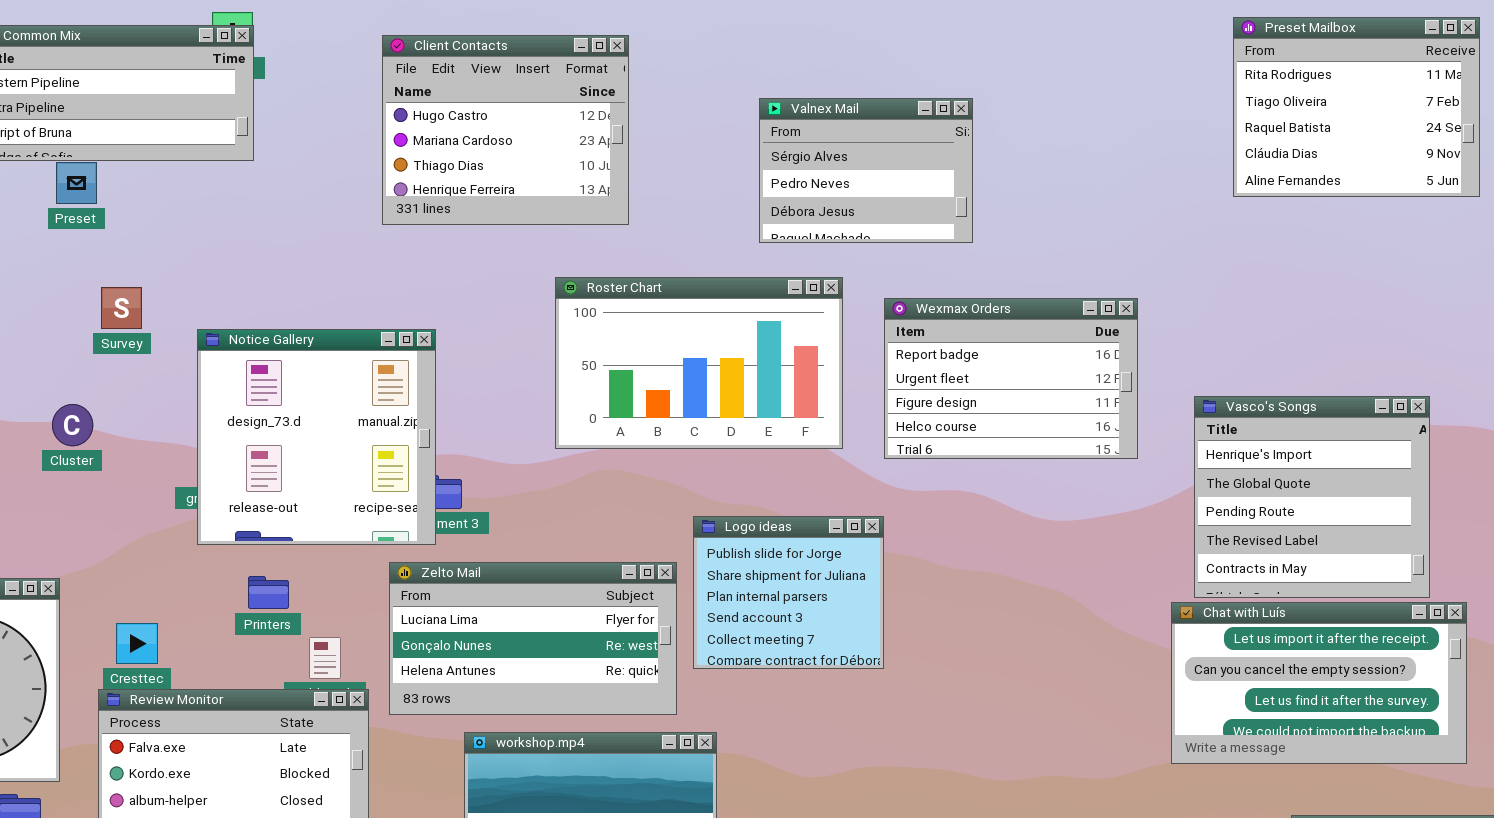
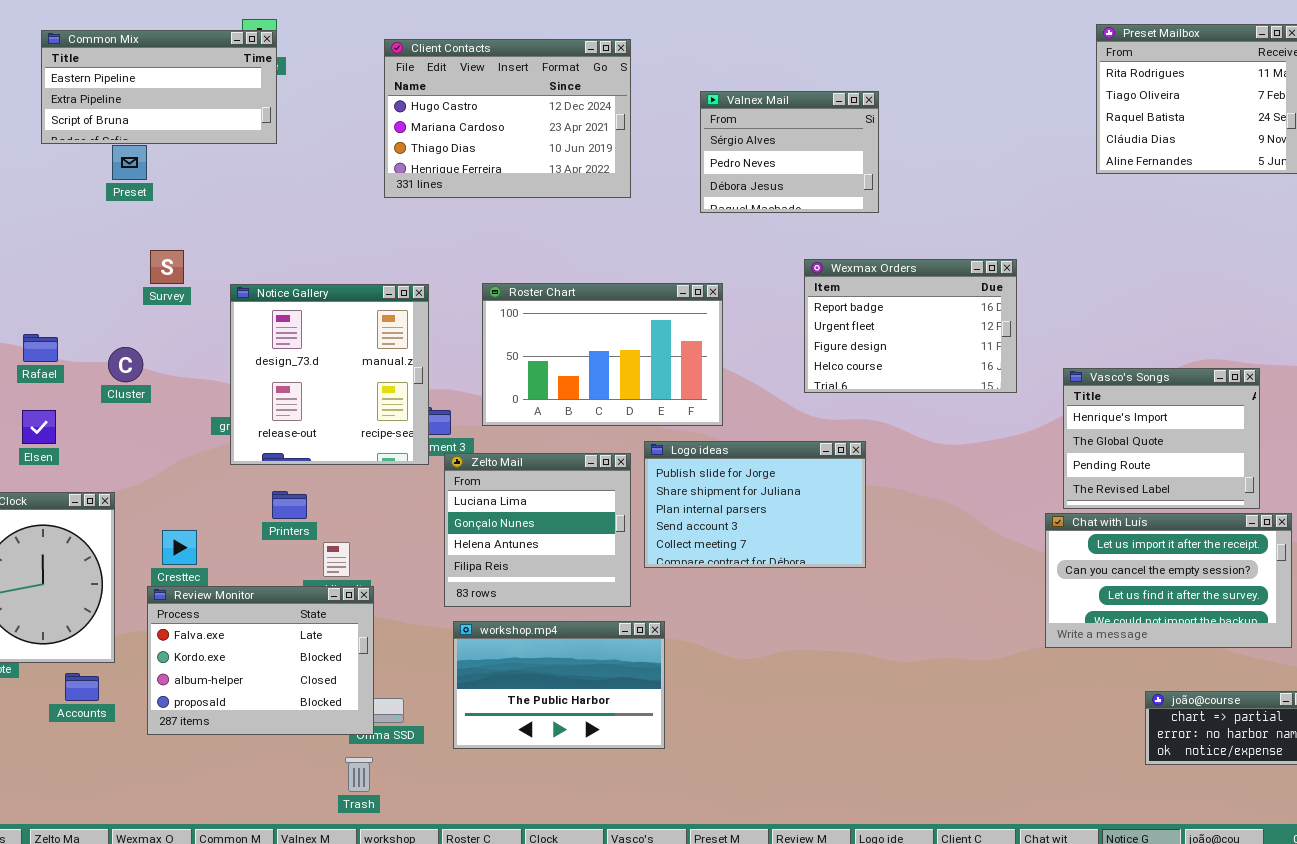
Client Contacts: [382,35,629,225] -> [384,39,631,198], resized
Roster Chart: [555,277,843,449] -> [482,283,723,426], moved
Vasco's Songs: [1194,396,1430,598] -> [1063,368,1260,509], resized
Logo ideas: [693,516,884,669] -> [644,441,866,568], resized
Zelto Mail: [389,562,677,715] -> [444,453,631,607], resized

